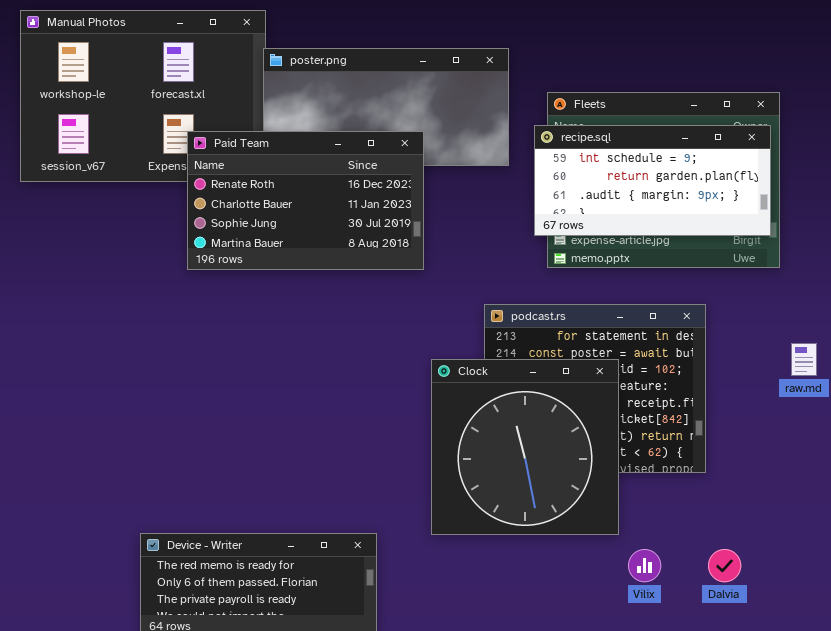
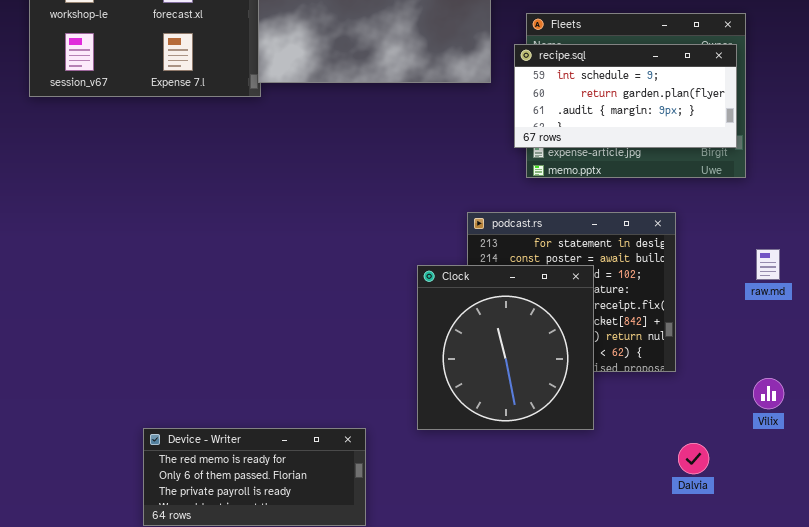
Paid Team: [187,131,424,270] -> none, closed
Vilix: [628,549,661,582] -> [753,378,784,409], moved

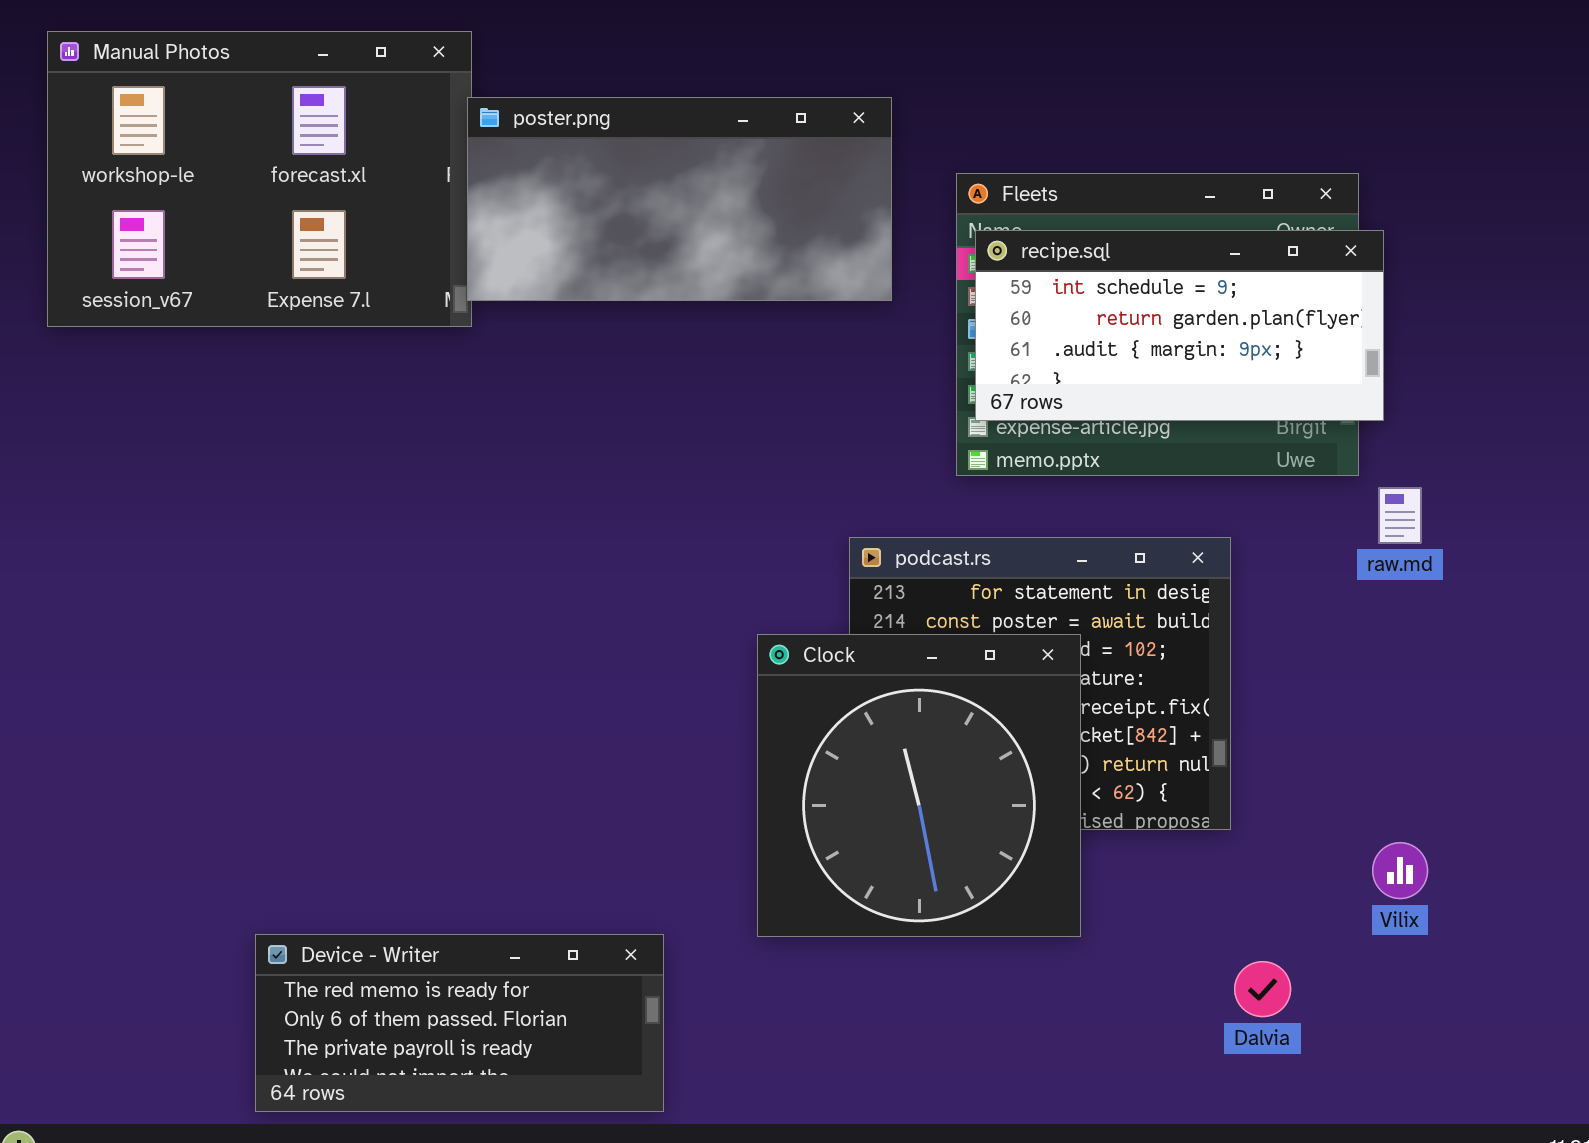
recipe.sql: [514,44,737,148] -> [975,230,1384,421], moved
raw.md: [756,249,780,280] -> [1378,487,1422,544], moved

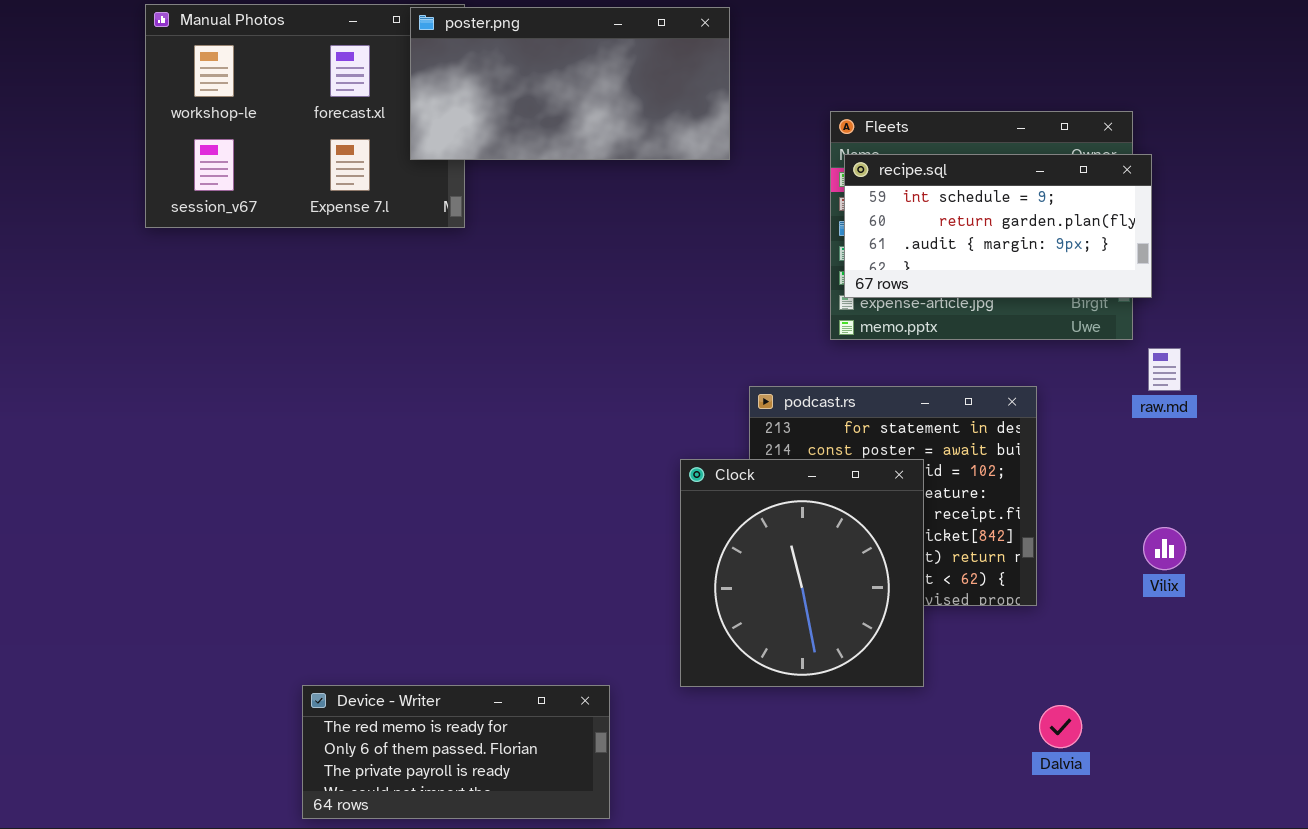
poster.png: [467,97,892,301] -> [410,7,730,160], moved
Vilix: [1372,842,1428,899] -> [1143,527,1186,570], moved

